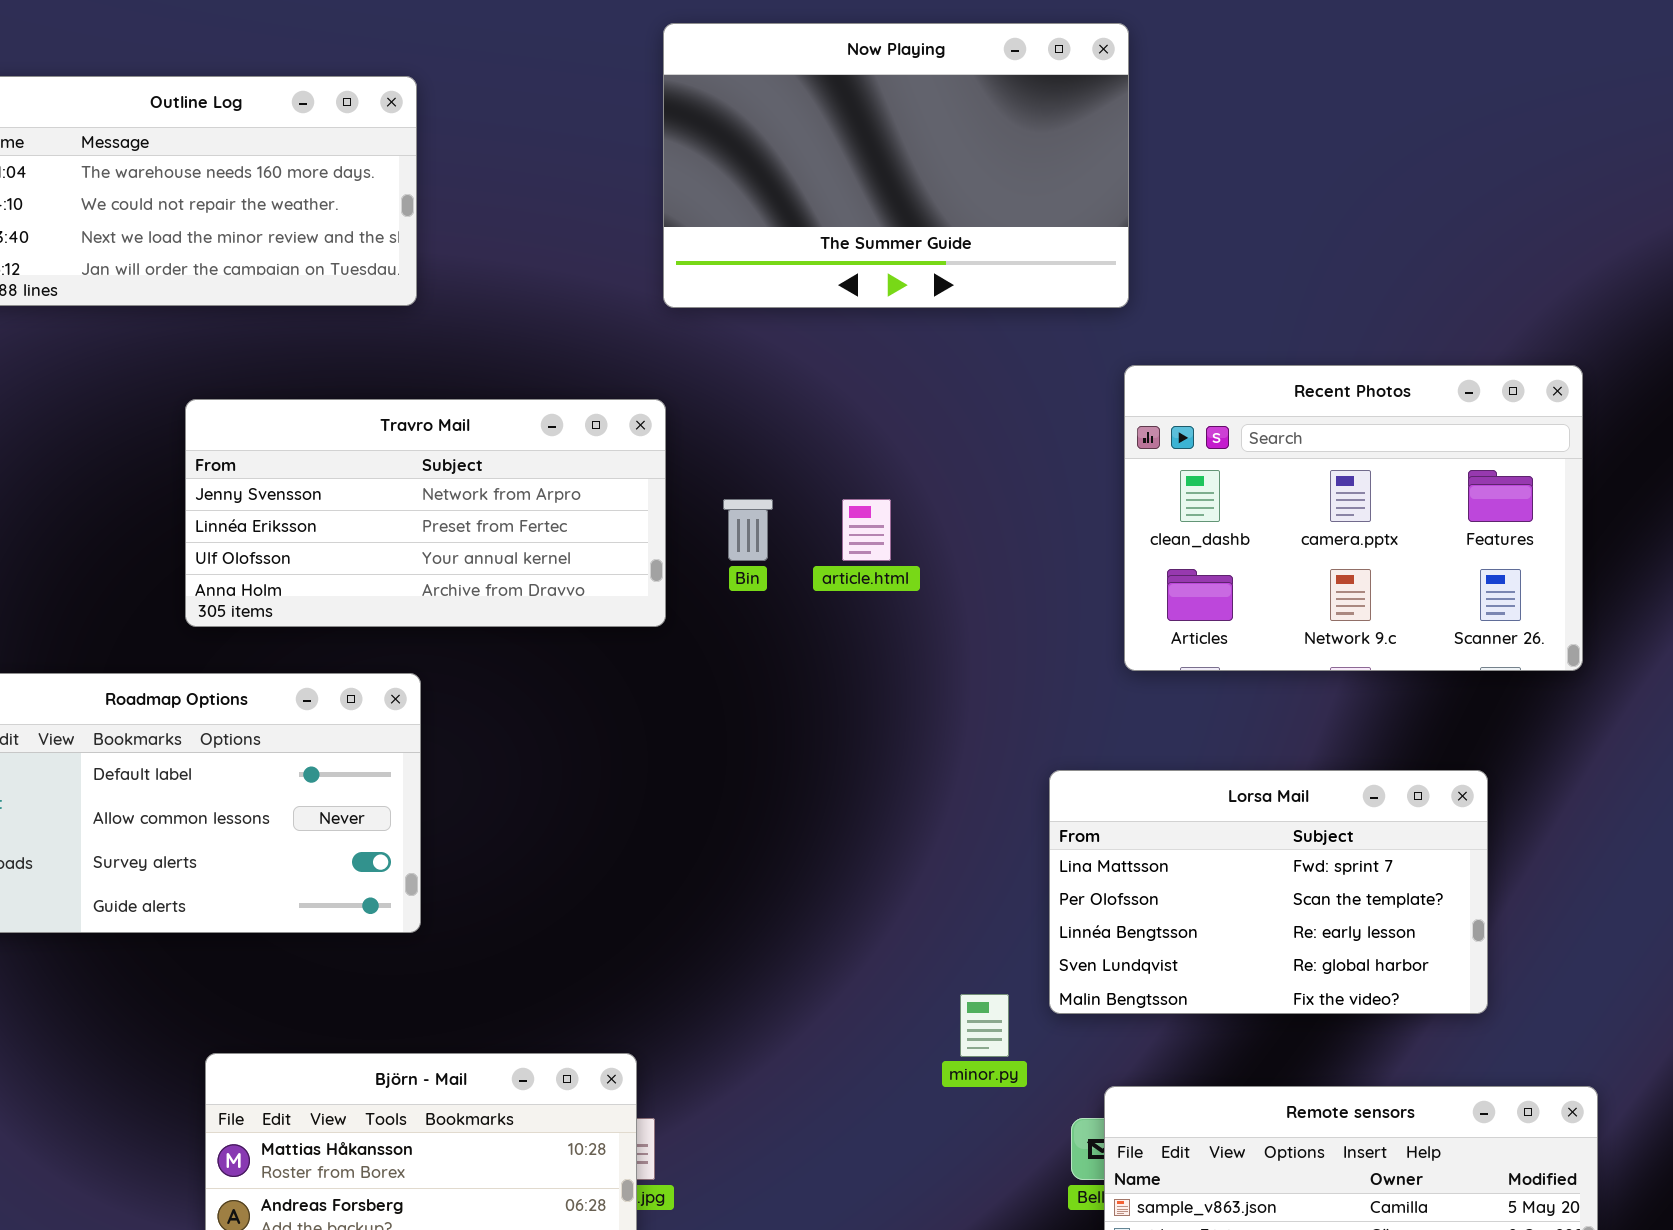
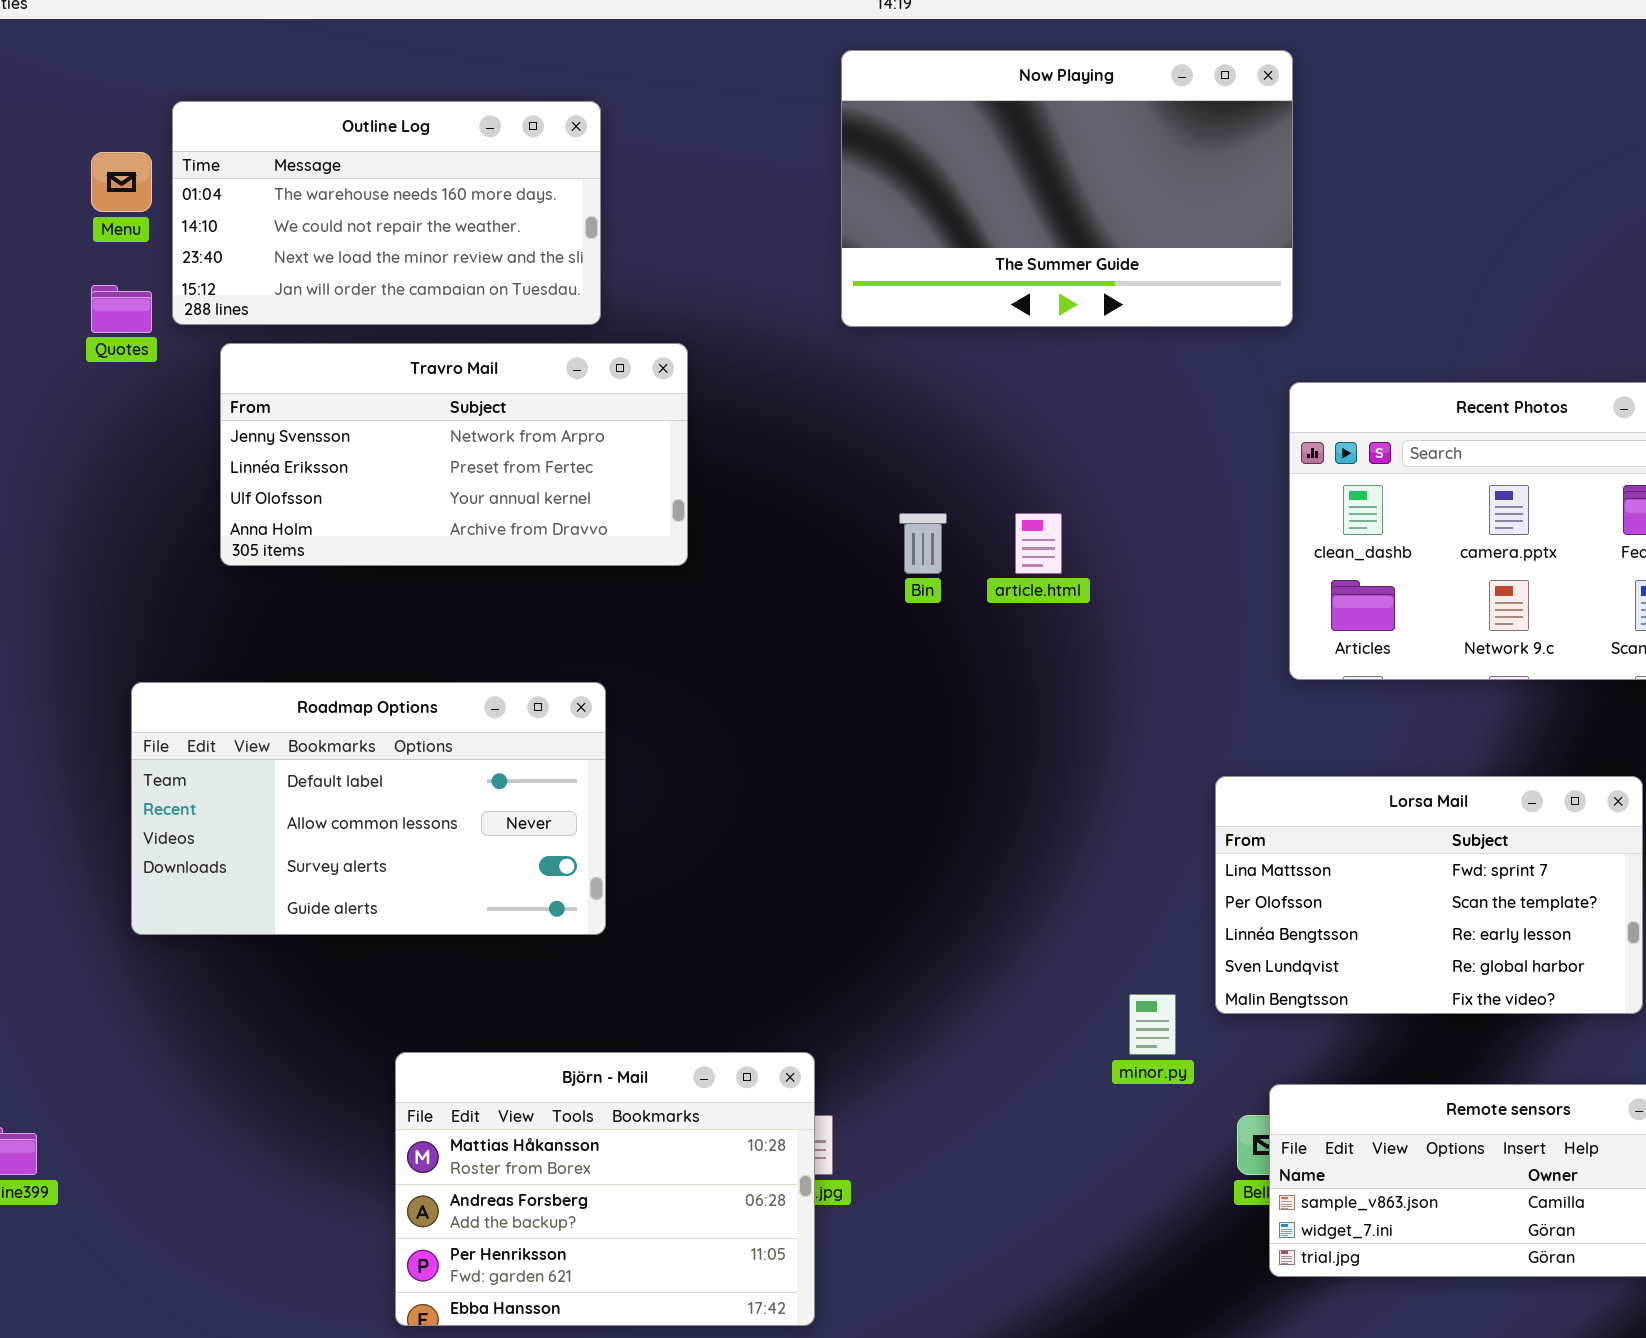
Travro Mail: [185,399,666,627] -> [220,343,688,566], moved

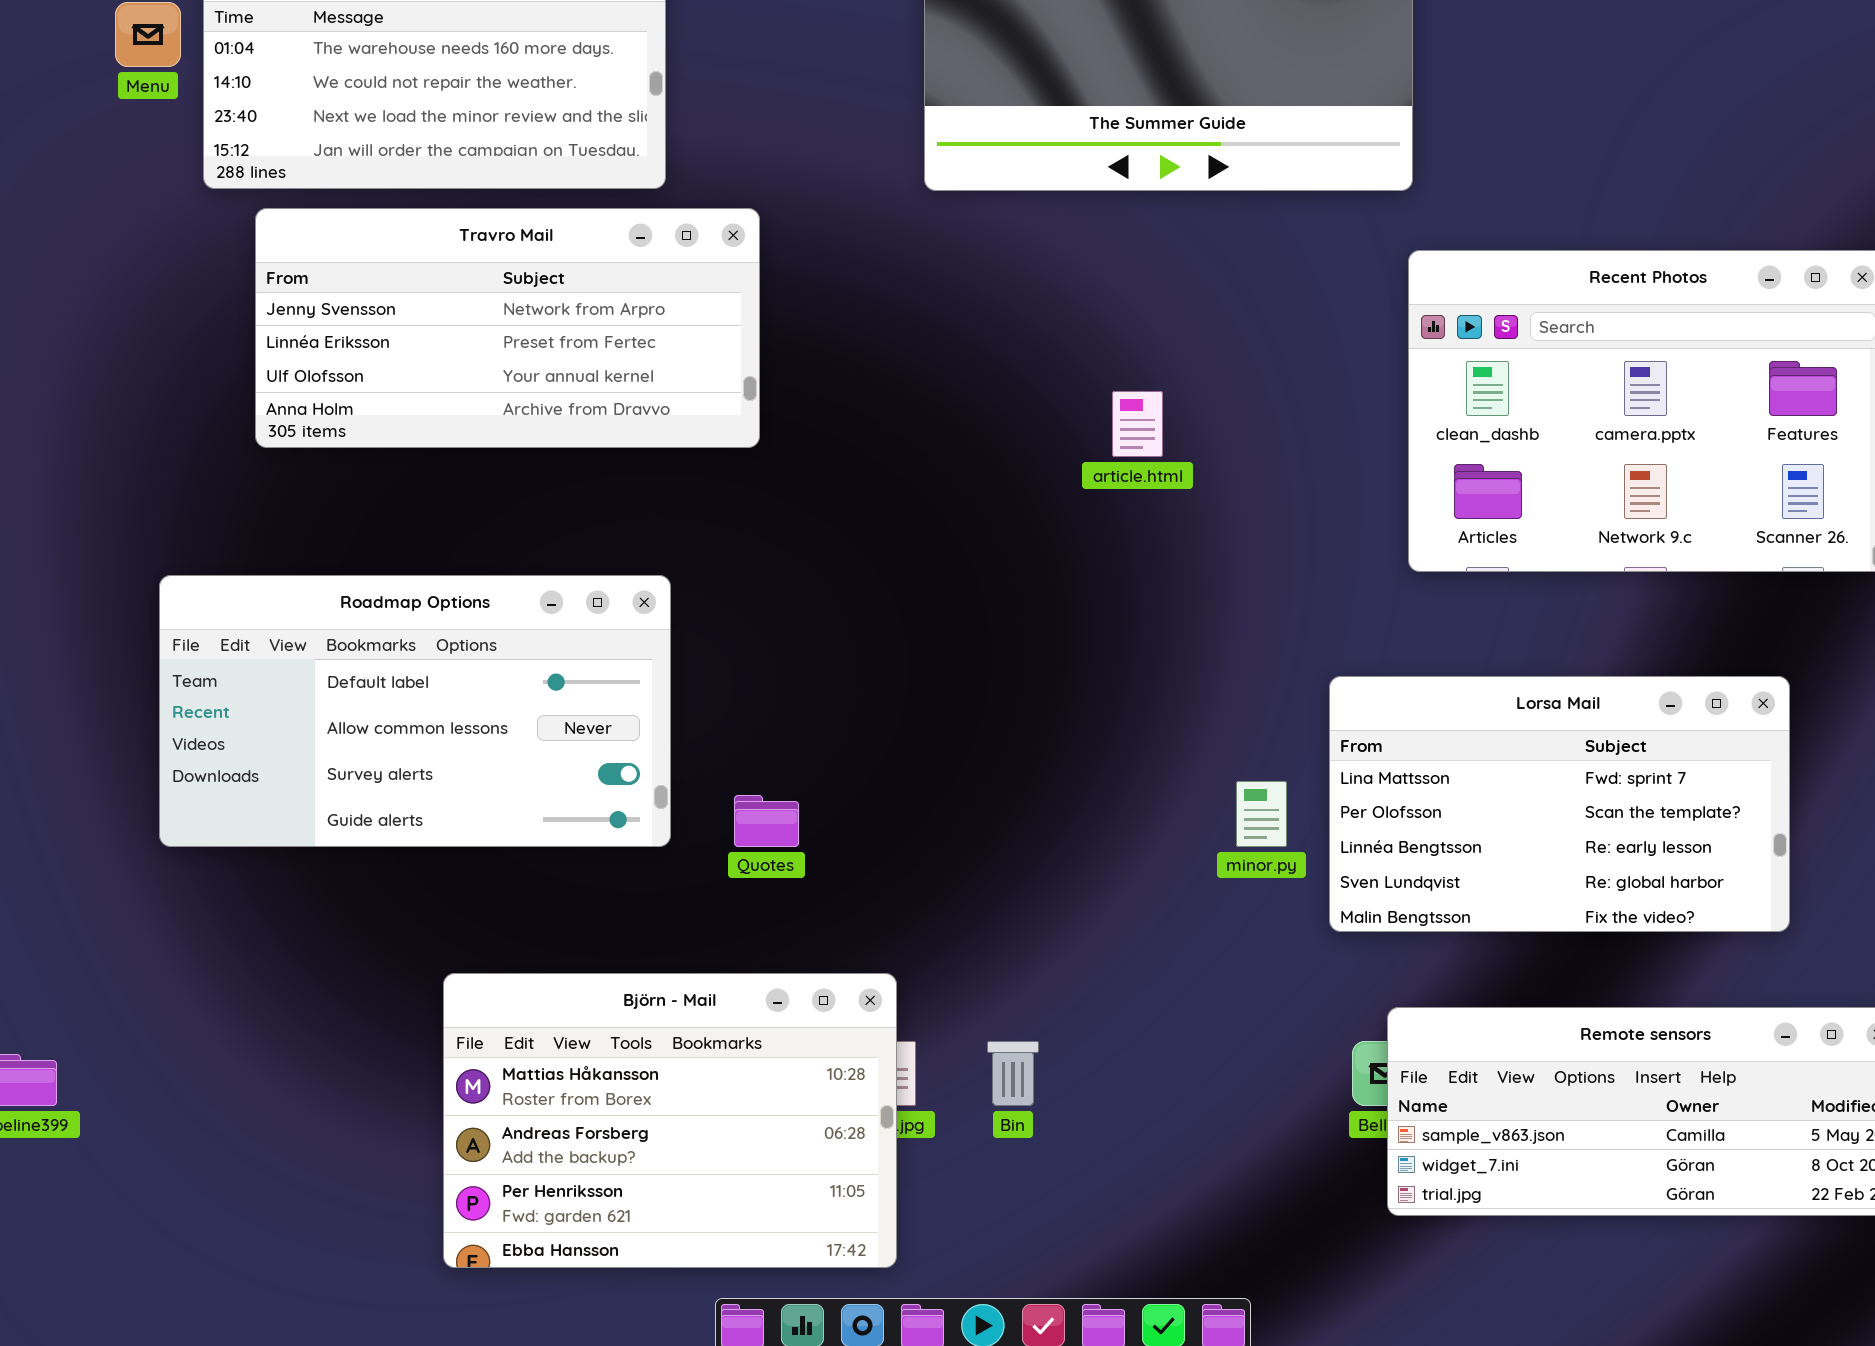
Quotes: [91,285,152,333] -> [734,795,799,847], moved
Bin: [899,513,947,574] -> [987,1041,1039,1106], moved
minor.py: [1129,994,1176,1055] -> [1236,781,1287,847], moved

